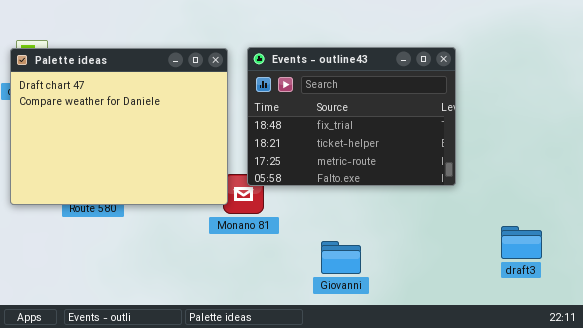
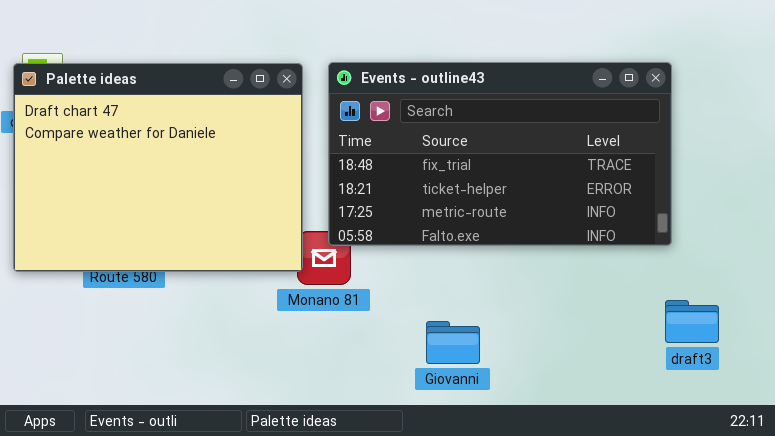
Events - outline43: [247,47,456,186] -> [328,62,672,246], resized

